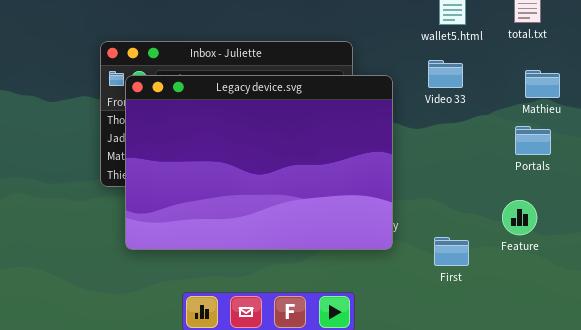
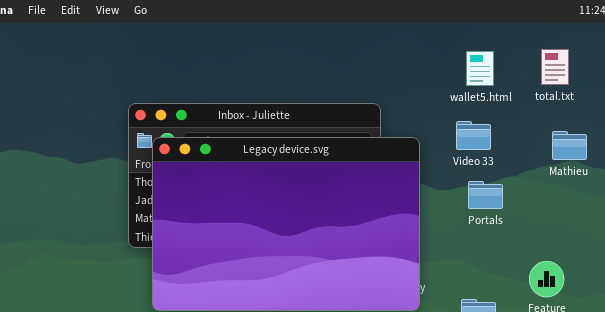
Portals: [515,126,551,155] -> [468,181,503,209], moved

